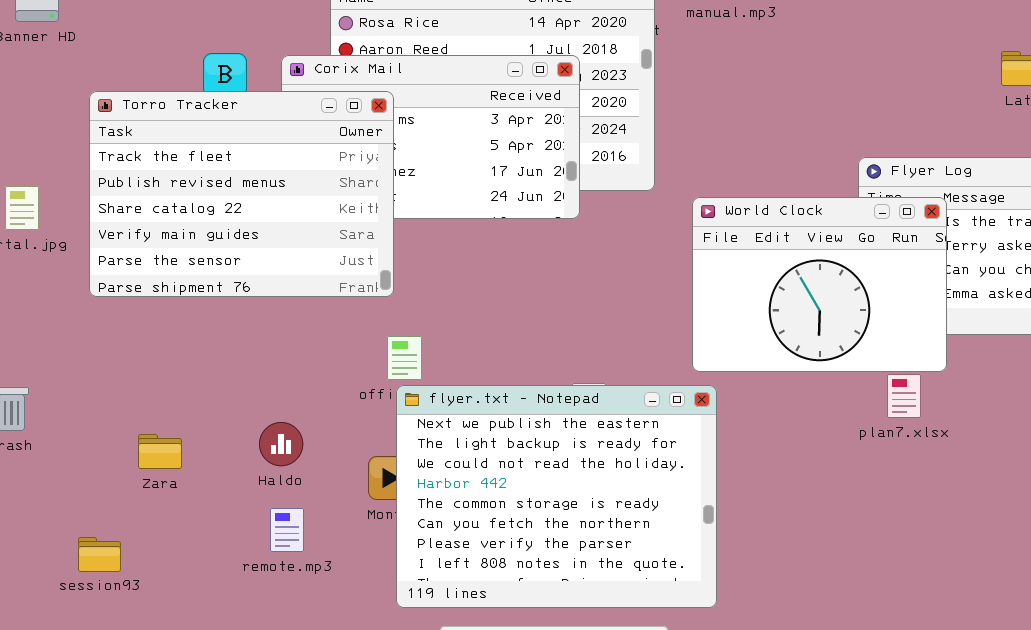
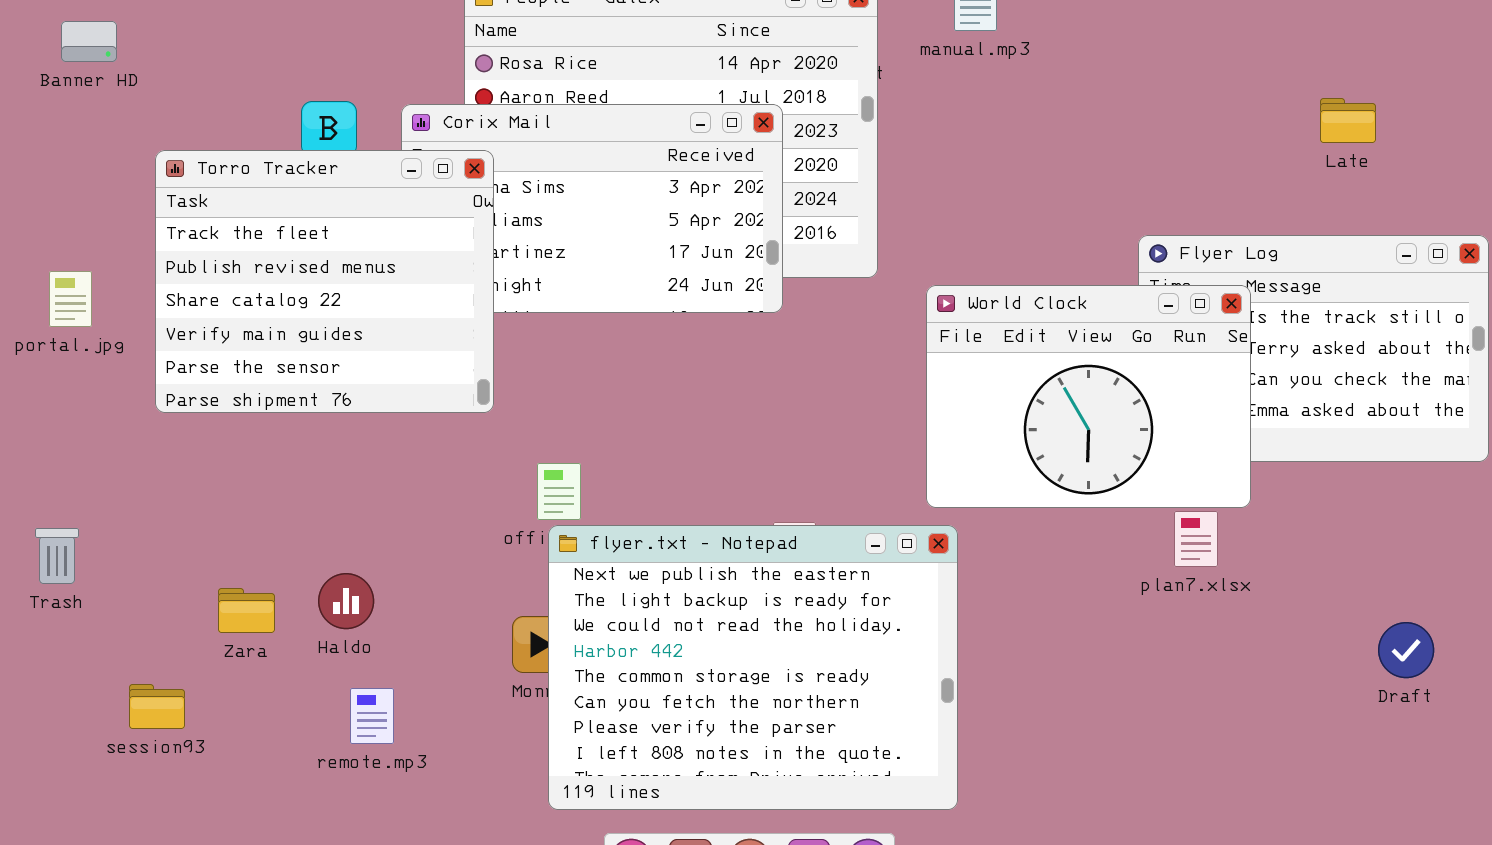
Torro Tracker: [89,91,394,297] -> [155,150,494,413], resized
Haldo: [259,422,303,466] -> [318,573,374,629], moved
remote.mp3: [270,508,304,552] -> [350,688,394,744], moved
session93: [78,537,121,572] -> [129,684,185,729], moved

